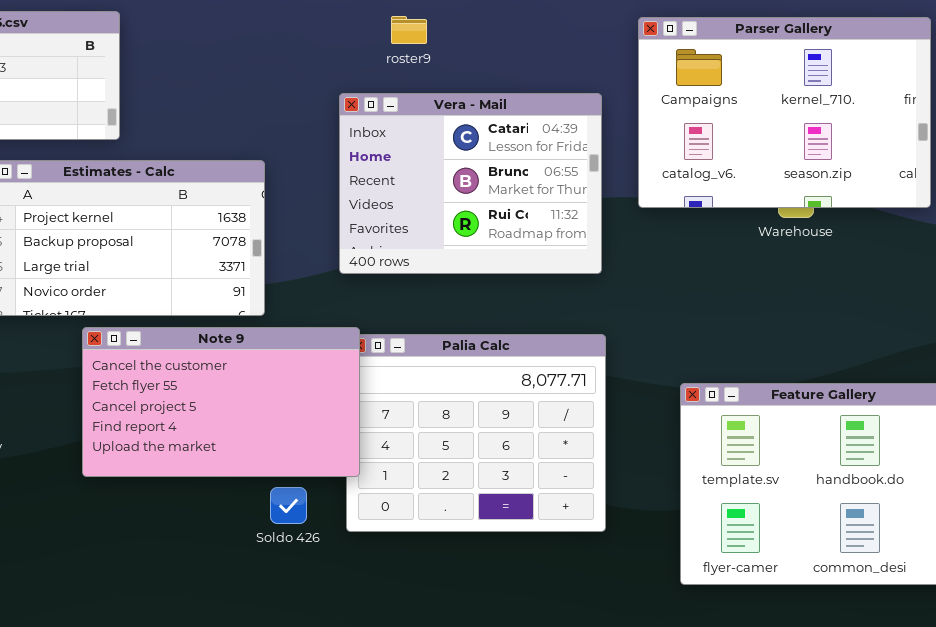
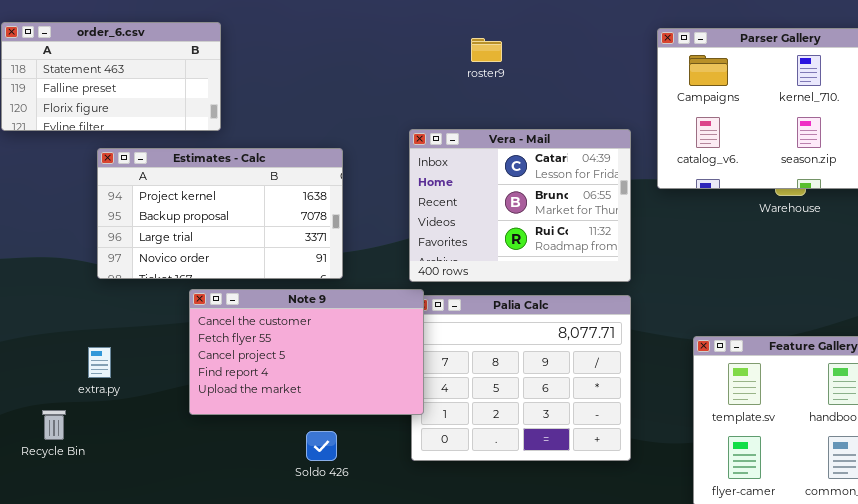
roster9: [391,16,427,44] -> [471,38,502,62], moved
Vera - Mail: [339,93,602,274] -> [409,129,631,282], moved
Soldo 426: [270,487,307,524] -> [306,431,337,461], moved

